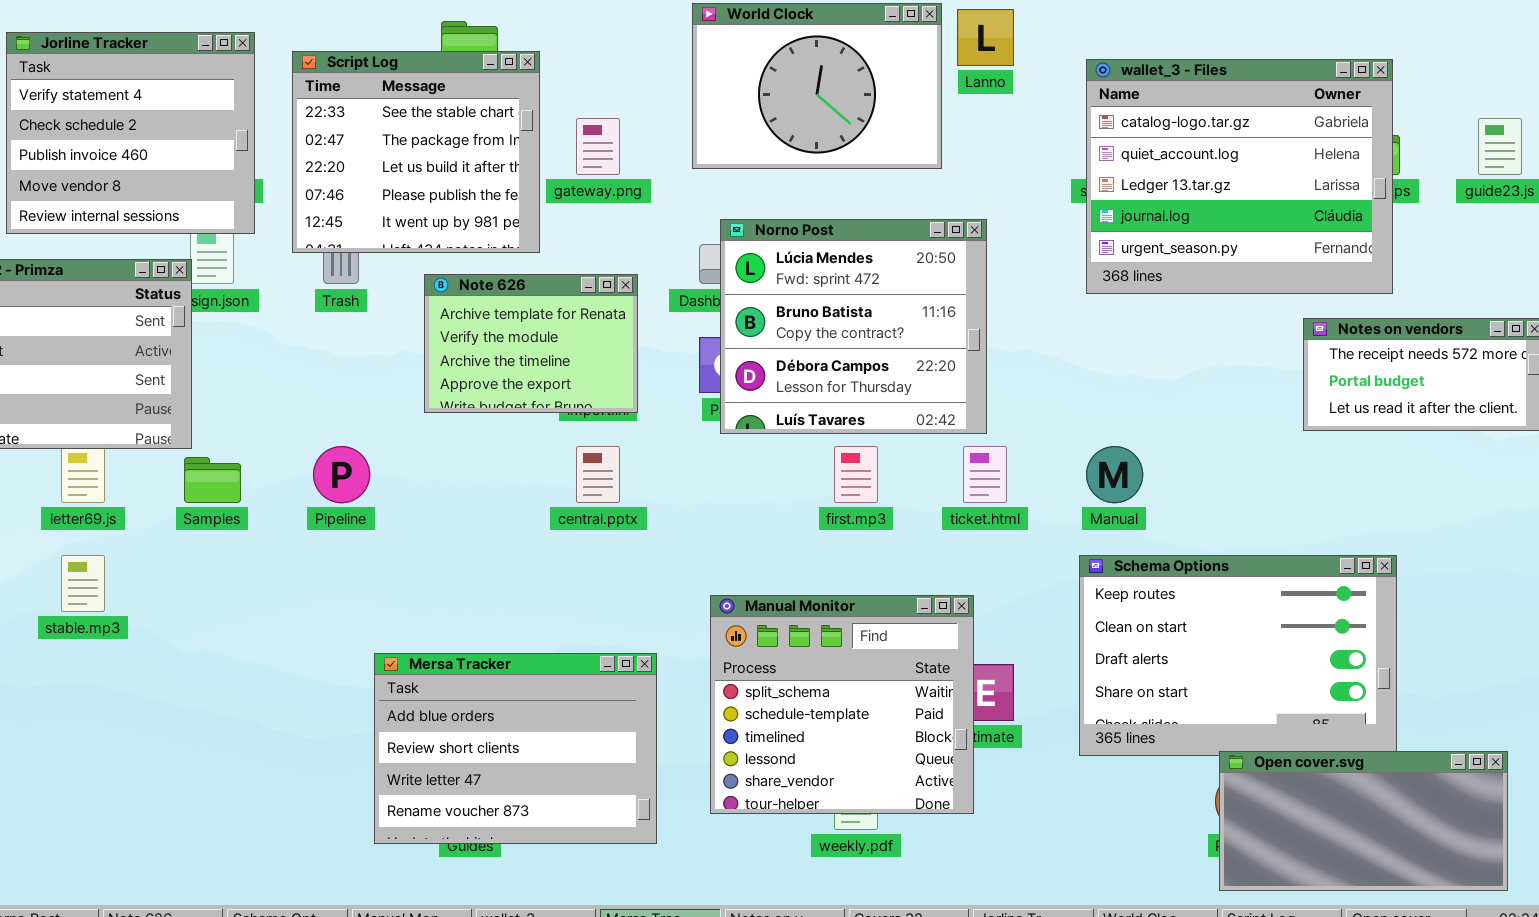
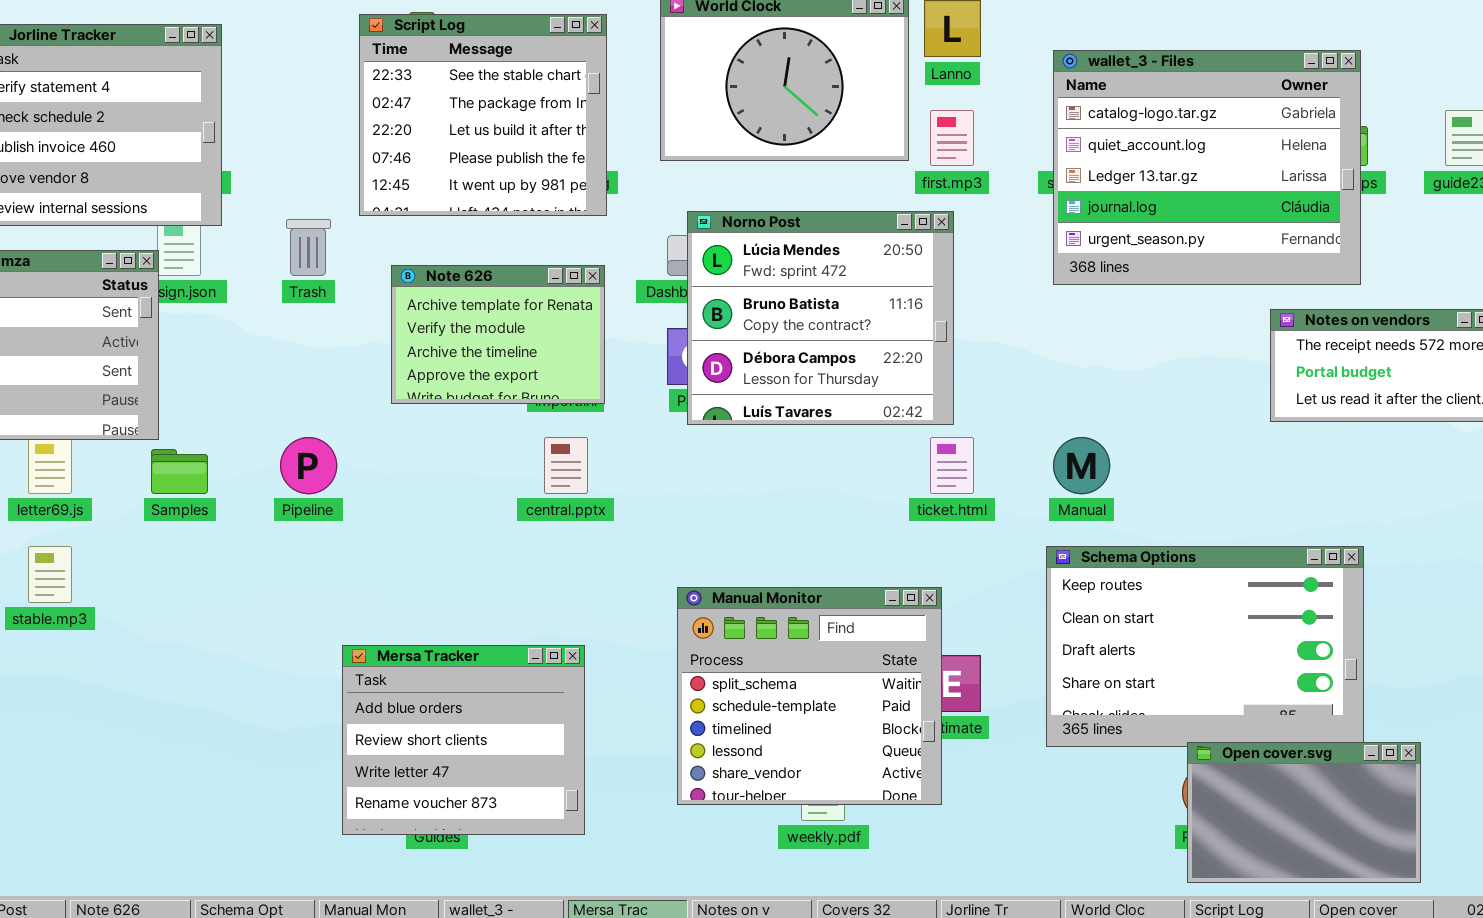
Script Log: [292,51,540,253] -> [359,14,607,216], moved
first.mp3: [834,446,878,503] -> [930,110,974,166], moved
Mersa Tracker: [374,653,657,844] -> [342,645,585,835], resized
Open cover.svg: [1219,751,1508,891] -> [1187,742,1421,883], resized

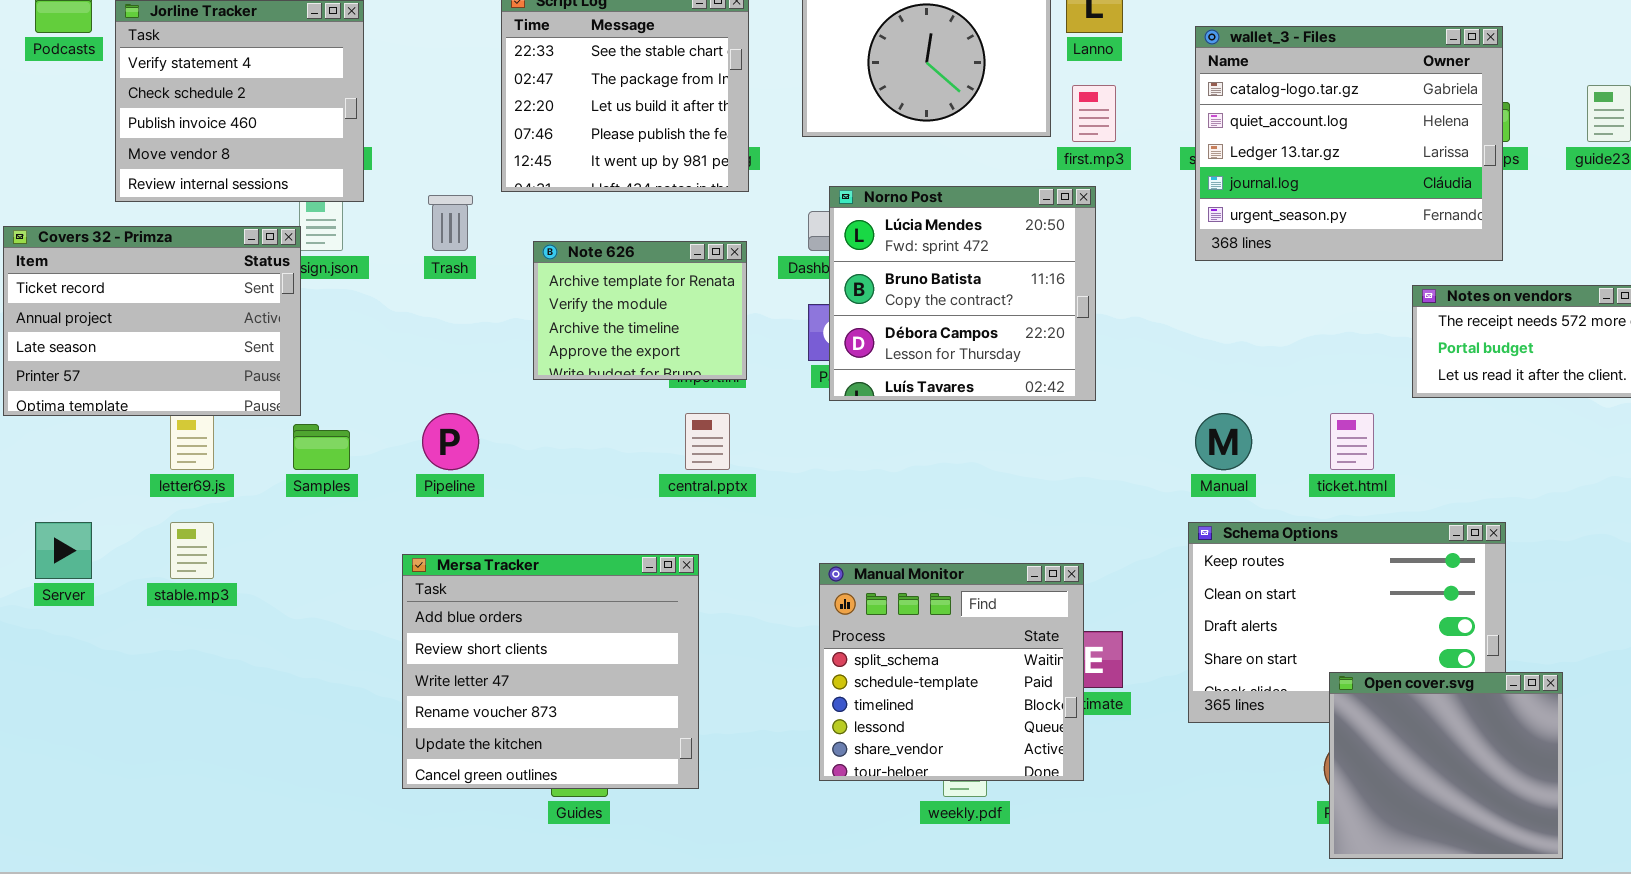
ticket.html: [930,437,974,494] -> [1330,413,1374,470], moved
Mersa Tracker: [342,645,585,835] -> [402,554,699,789], moved, resized
Open cover.svg: [1187,742,1421,883] -> [1329,672,1563,859], resized

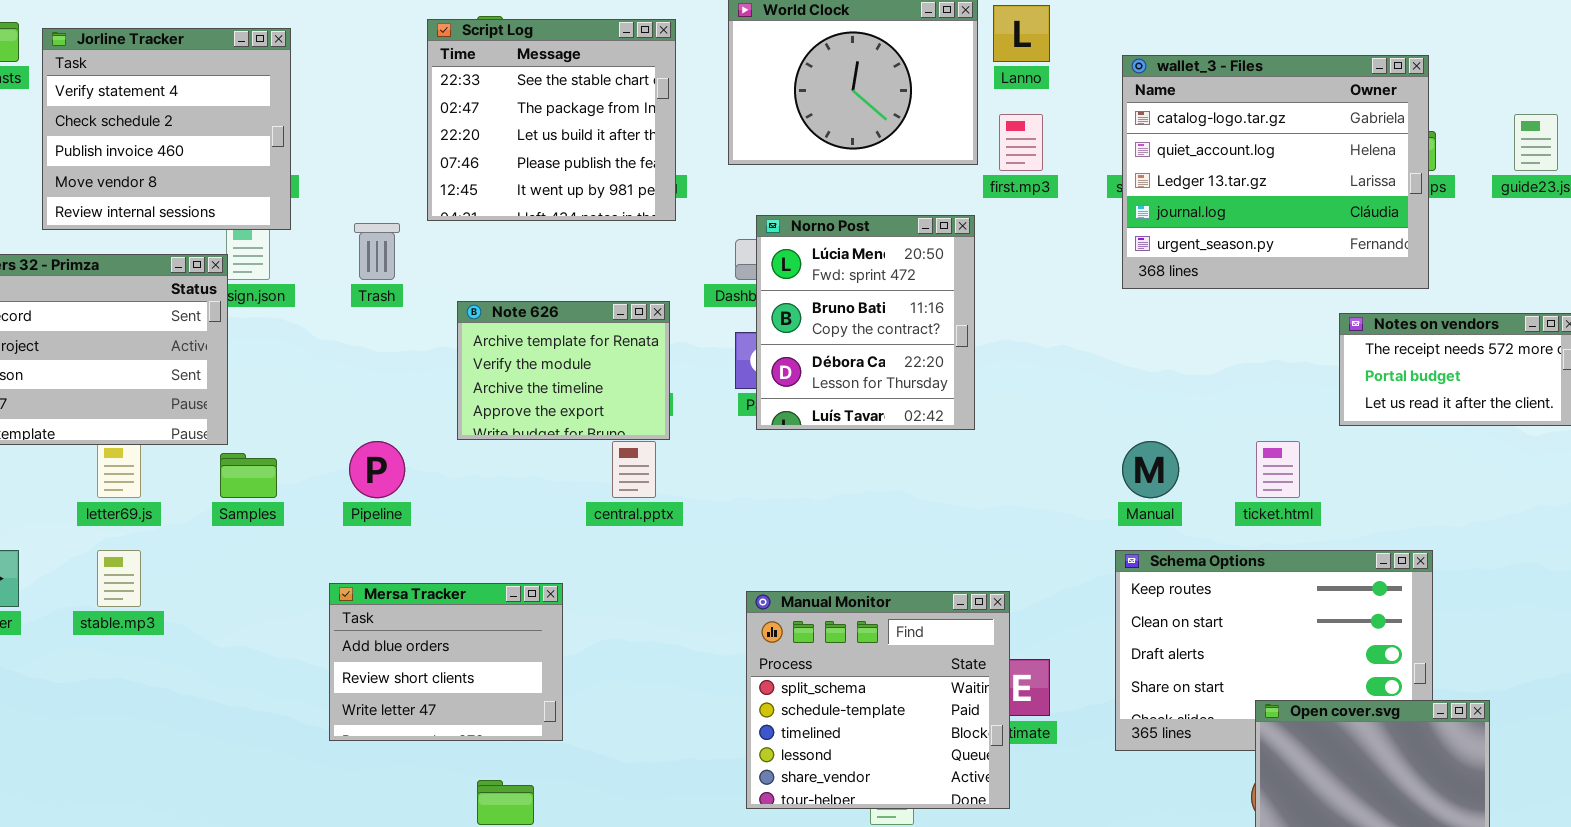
Norno Post: [829,186,1096,401] -> [756,215,975,430], resized
Note 626: [533,241,747,380] -> [457,301,670,440], moved
Mersa Tracker: [402,554,699,789] -> [329,583,563,741], resized

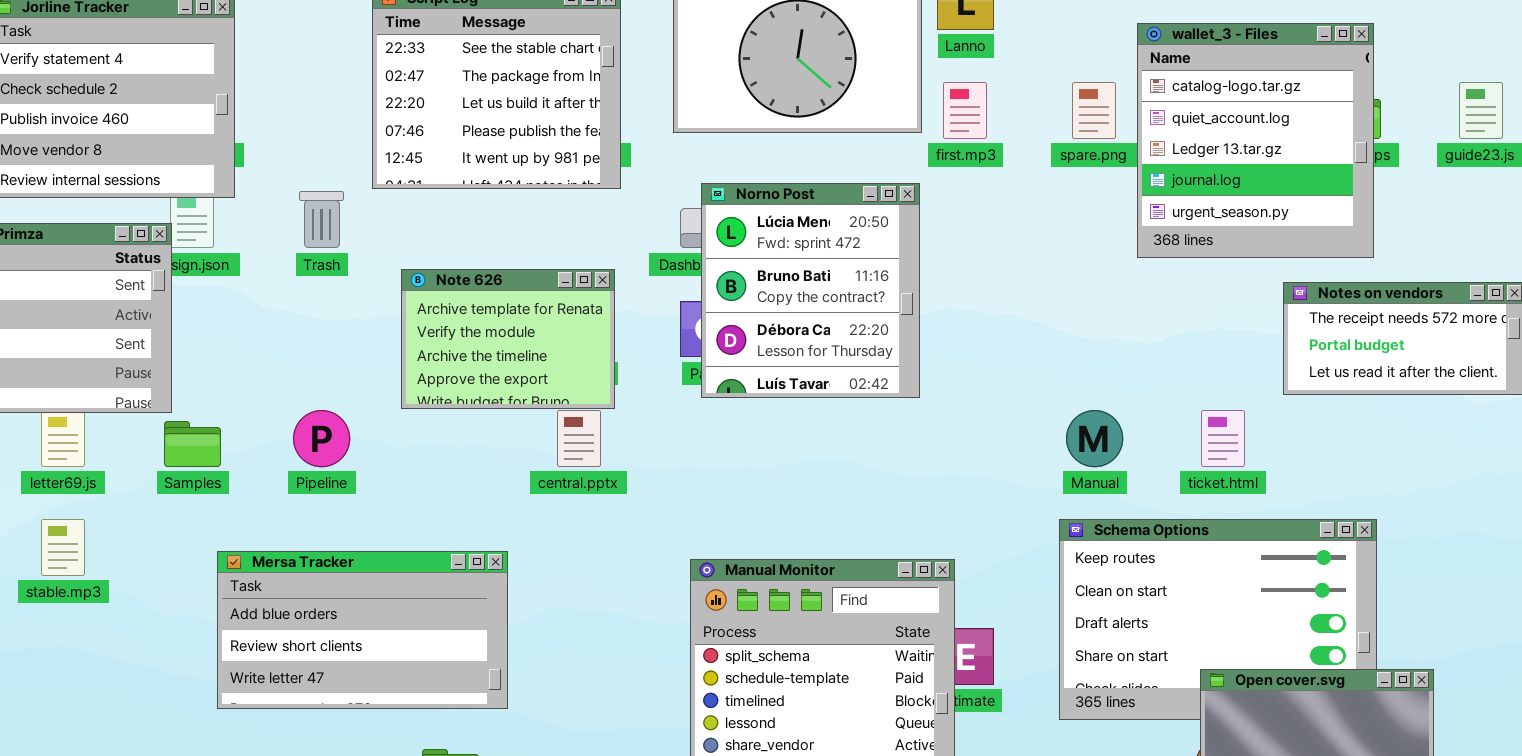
wallet_3 - Files: [1122,55,1429,289] -> [1137,23,1374,258], resized
Mersa Tracker: [329,583,563,741] -> [217,551,508,709], resized

